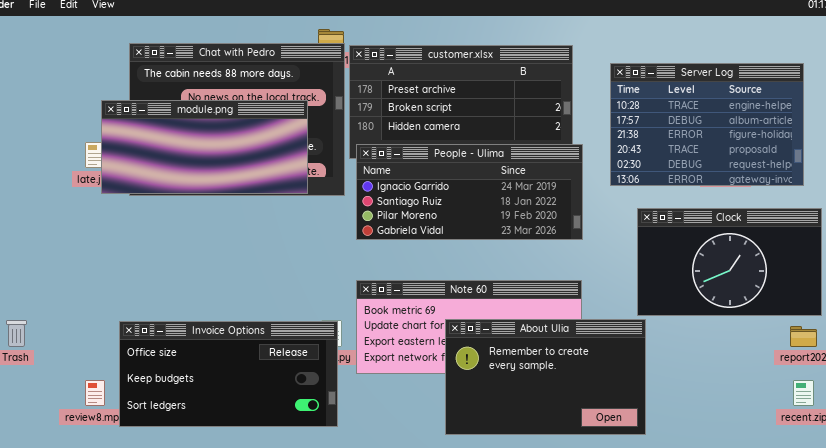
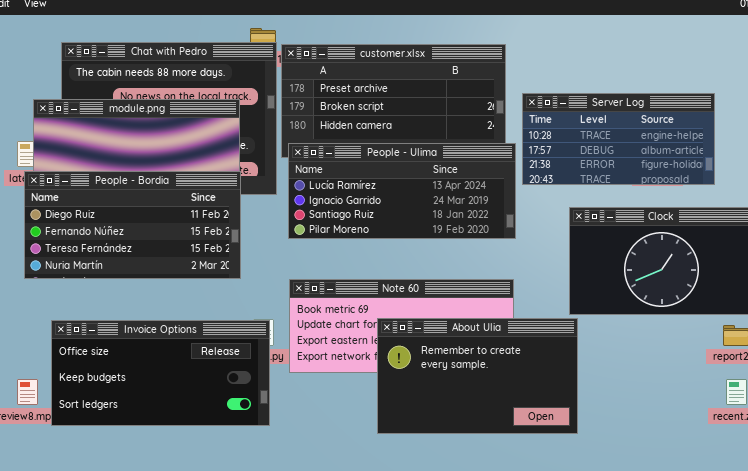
Server Log: [610,63,804,186] -> [522,93,715,185], moved, resized
People - Ulima: [356,144,583,240] -> [288,143,516,239], scrolled up 1 row
People - Bordia: none -> [24,171,241,279], opened

